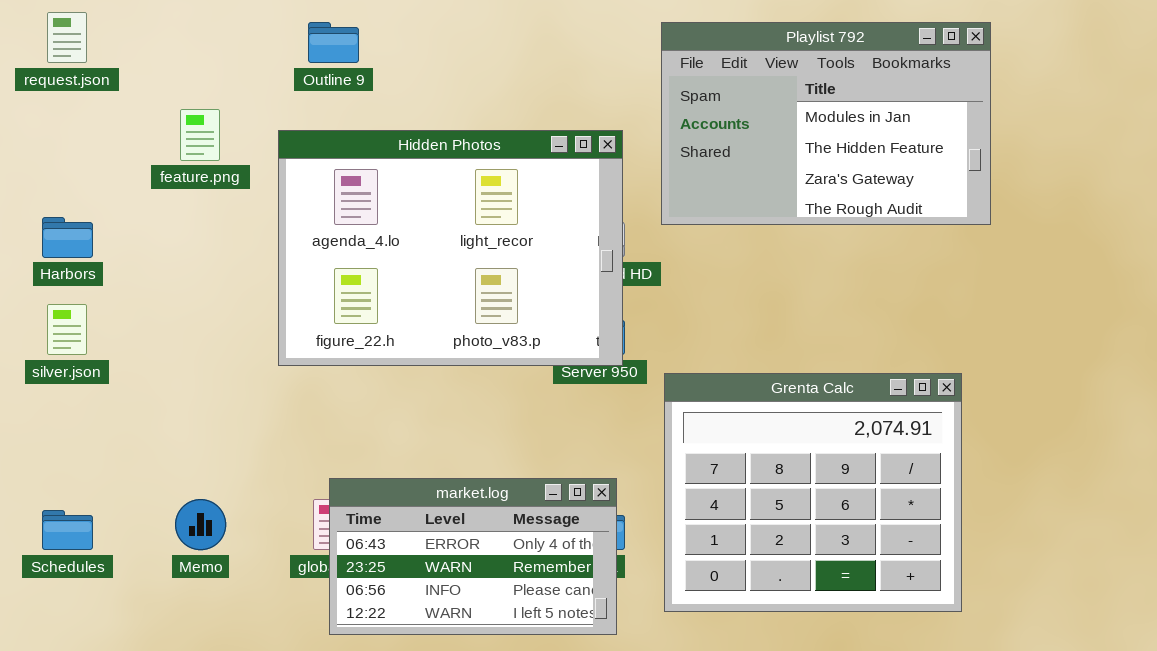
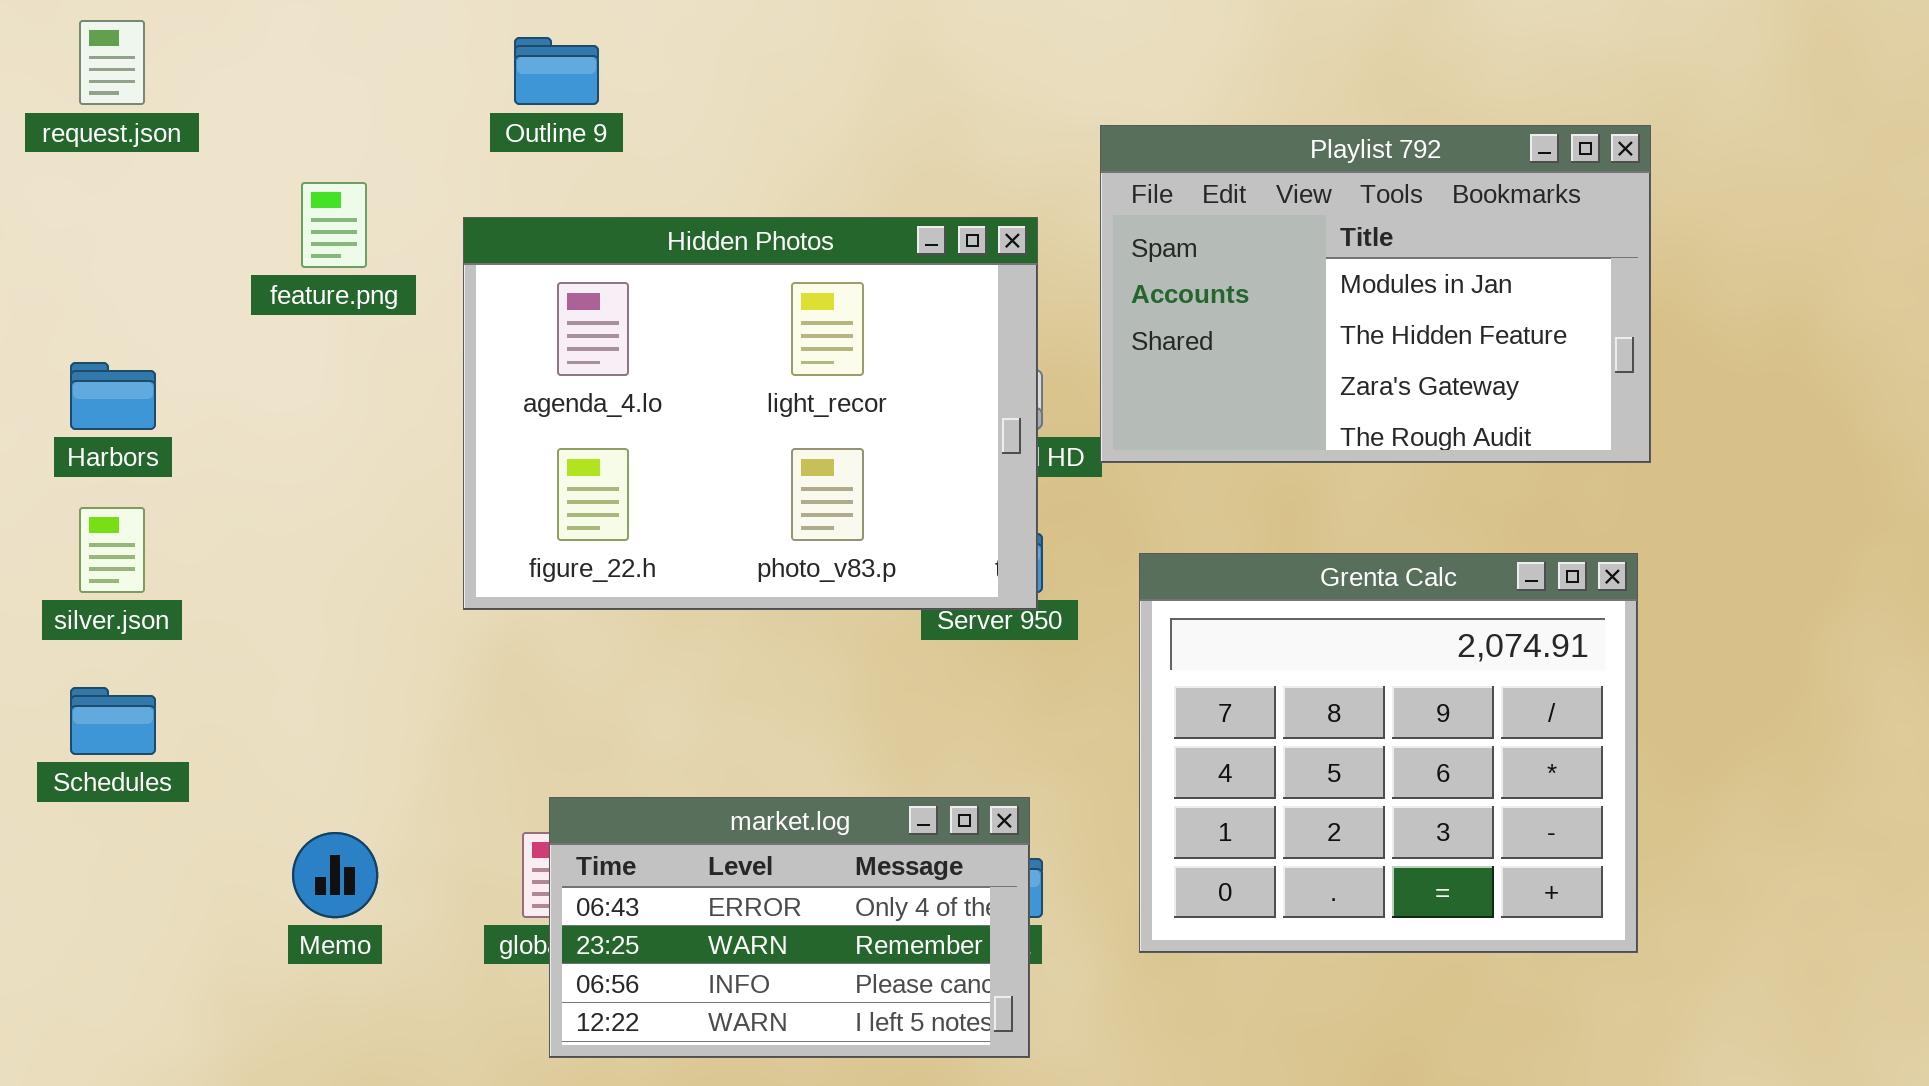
Playlist 792: [661,22,991,225] -> [1100,125,1651,463], moved
Grenta Calc: [664,373,962,612] -> [1139,553,1638,953], moved
Schedules: [42,510,93,550] -> [70,687,156,755], moved

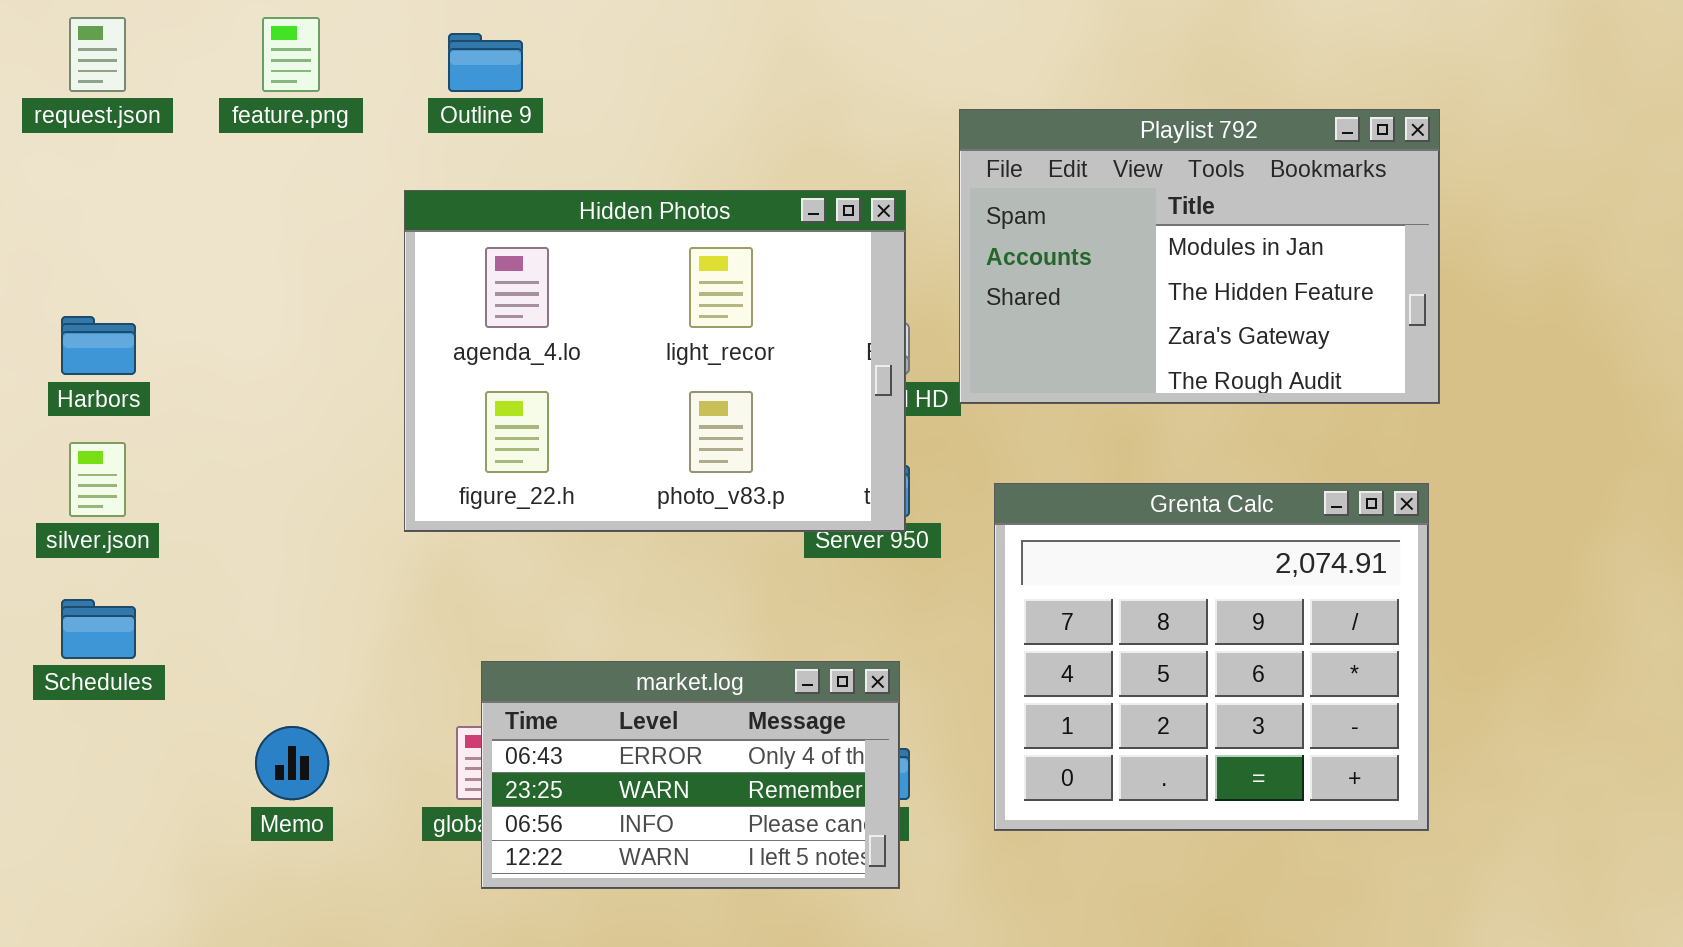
feature.png: [301,182,367,268] -> [262,17,320,92], moved
market.log: [549,797,1030,1058] -> [481,661,900,889], moved

